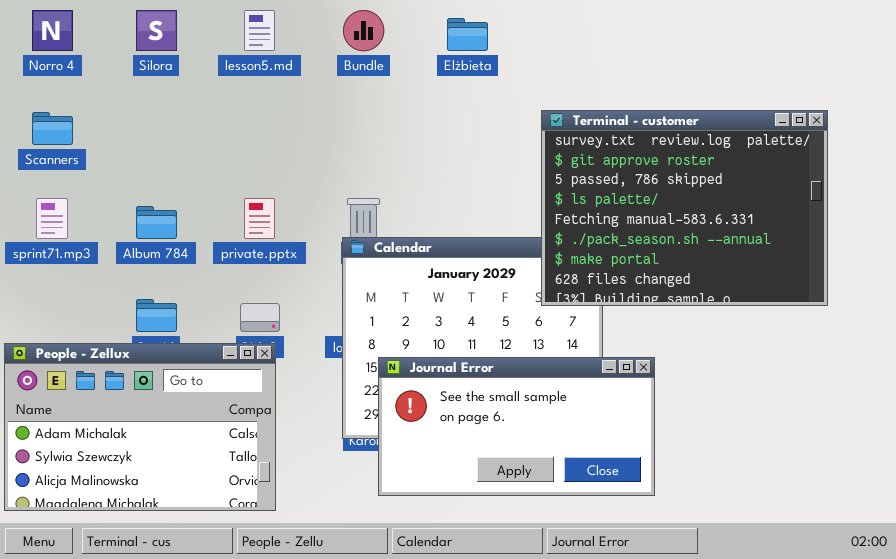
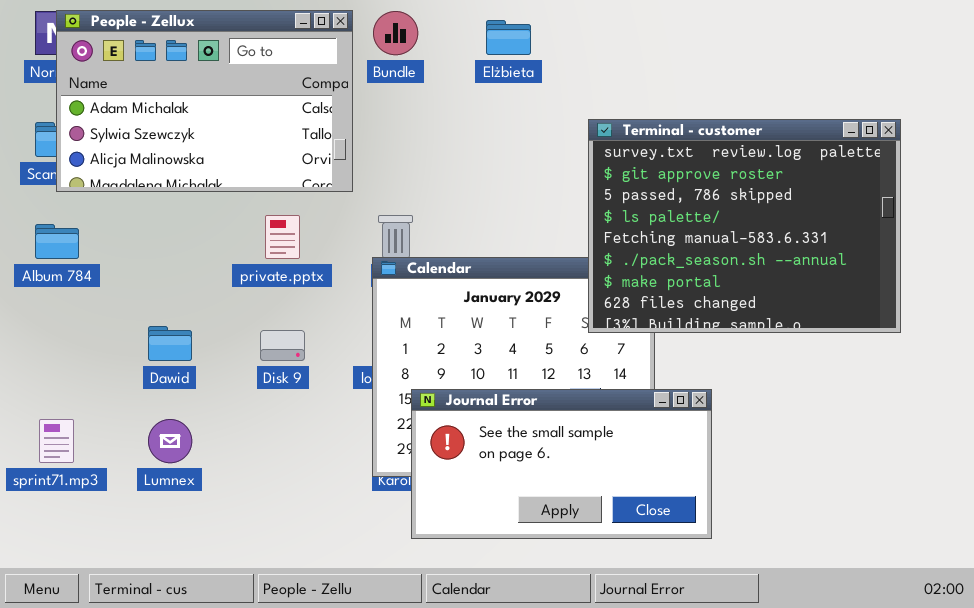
sprint71.mp3: [36,198,68,239] -> [39,419,74,463], moved
Album 784: [136,206,177,239] -> [35,224,79,259], moved
People - Zellux: [4,343,276,511] -> [56,10,353,192], moved

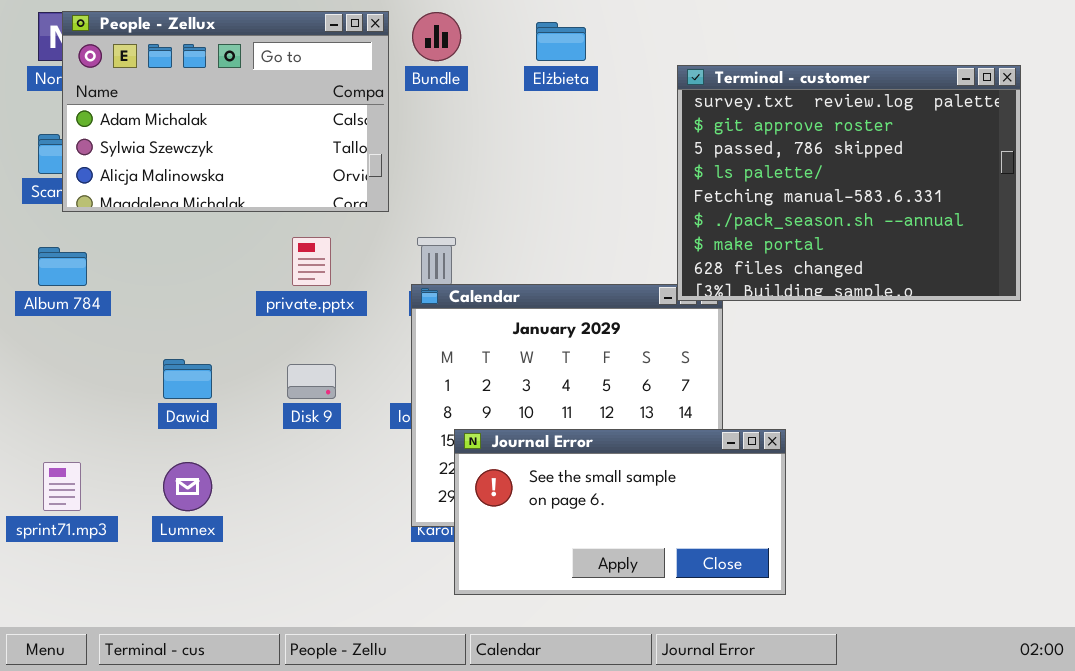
Terminal - customer: [588,119,901,333] -> [677,65,1021,301], moved

